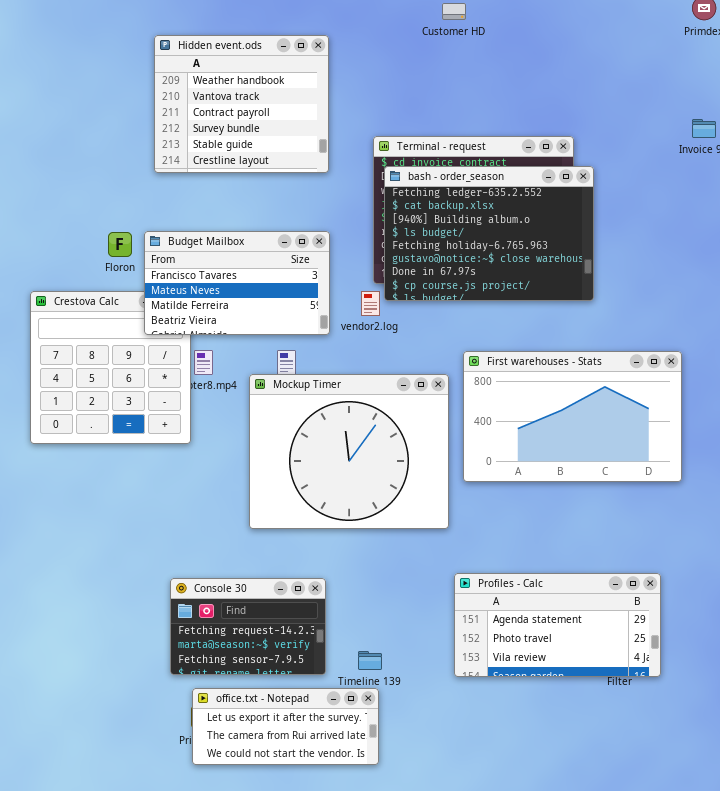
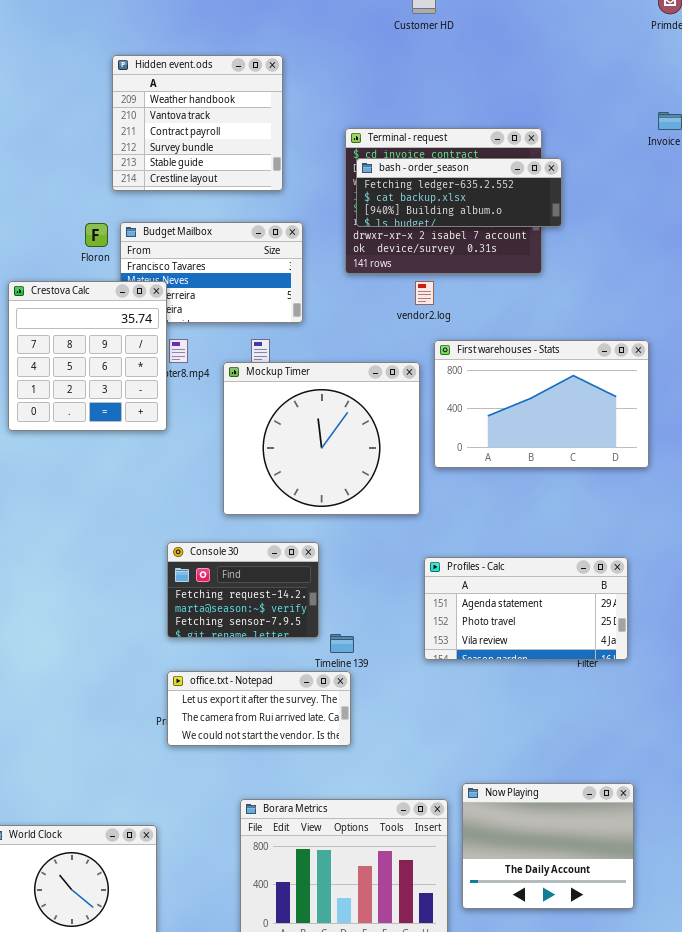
Hidden event.ods: [154,35,329,173] -> [112,55,283,191], moved
bash - order_season: [384,166,594,301] -> [356,158,562,227], resized
Crestova Calc: [30,291,191,444] -> [8,281,167,431], raised
vendor2.log: [361,291,380,316] -> [415,281,434,305], moved
Console 30: [170,578,326,675] -> [167,542,319,638], moved

